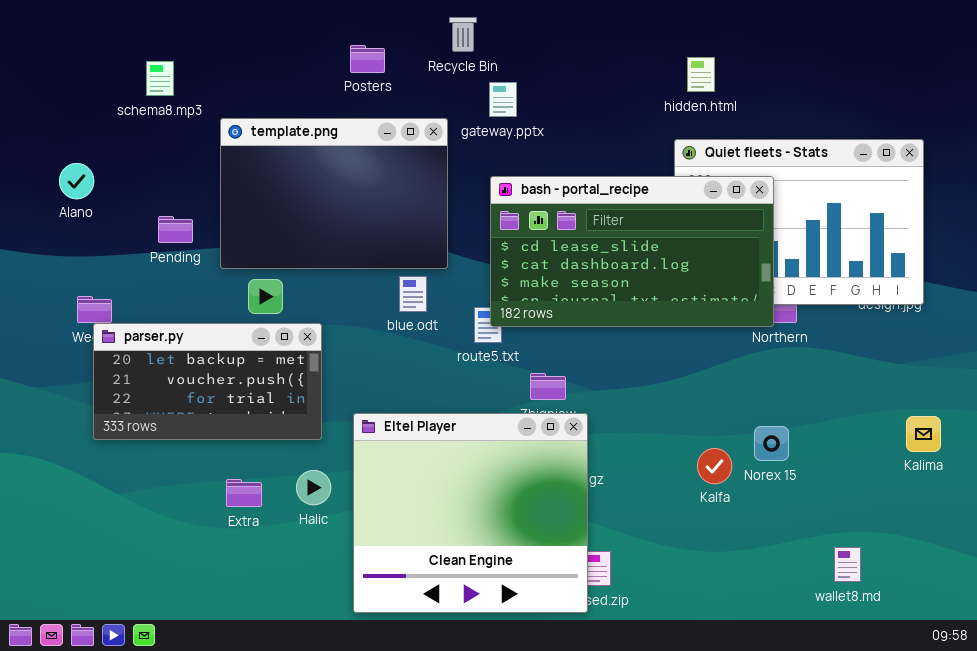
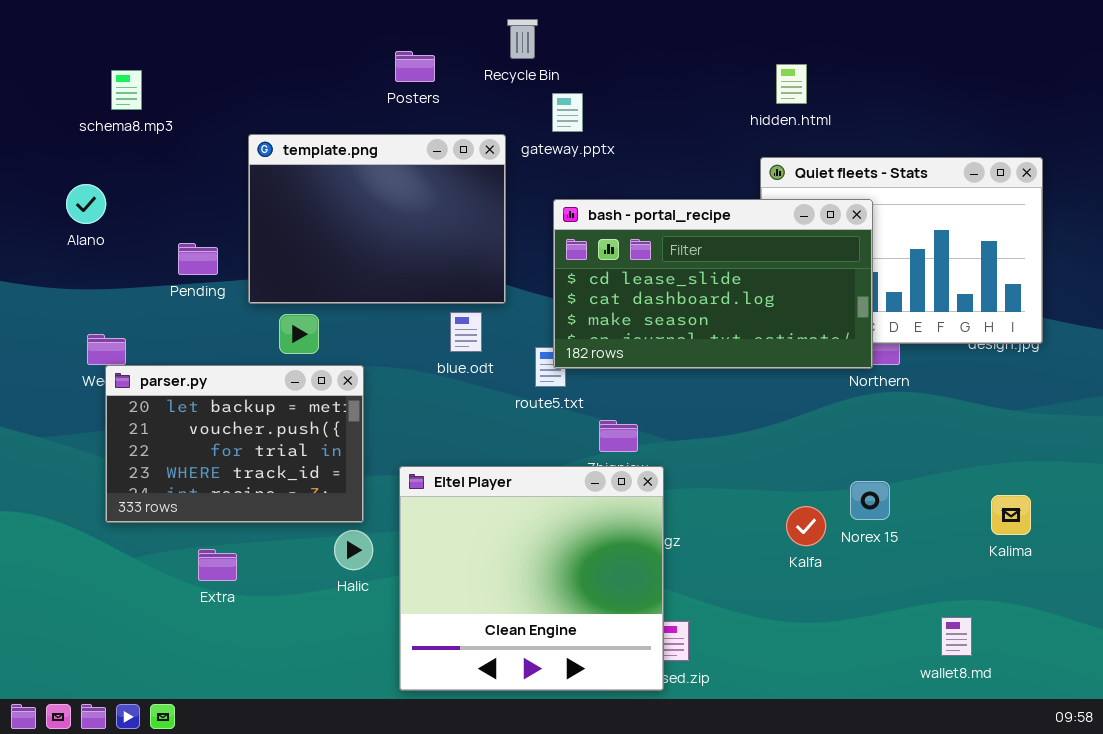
schema8.mp3: [146,61,174,96] -> [111,70,142,110], moved
parser.py: [93,323,322,440] -> [105,365,364,523], resized
Kalima: [906,416,941,452] -> [991,495,1031,535], moved
Extra: [226,479,262,507] -> [198,549,237,581], moved

